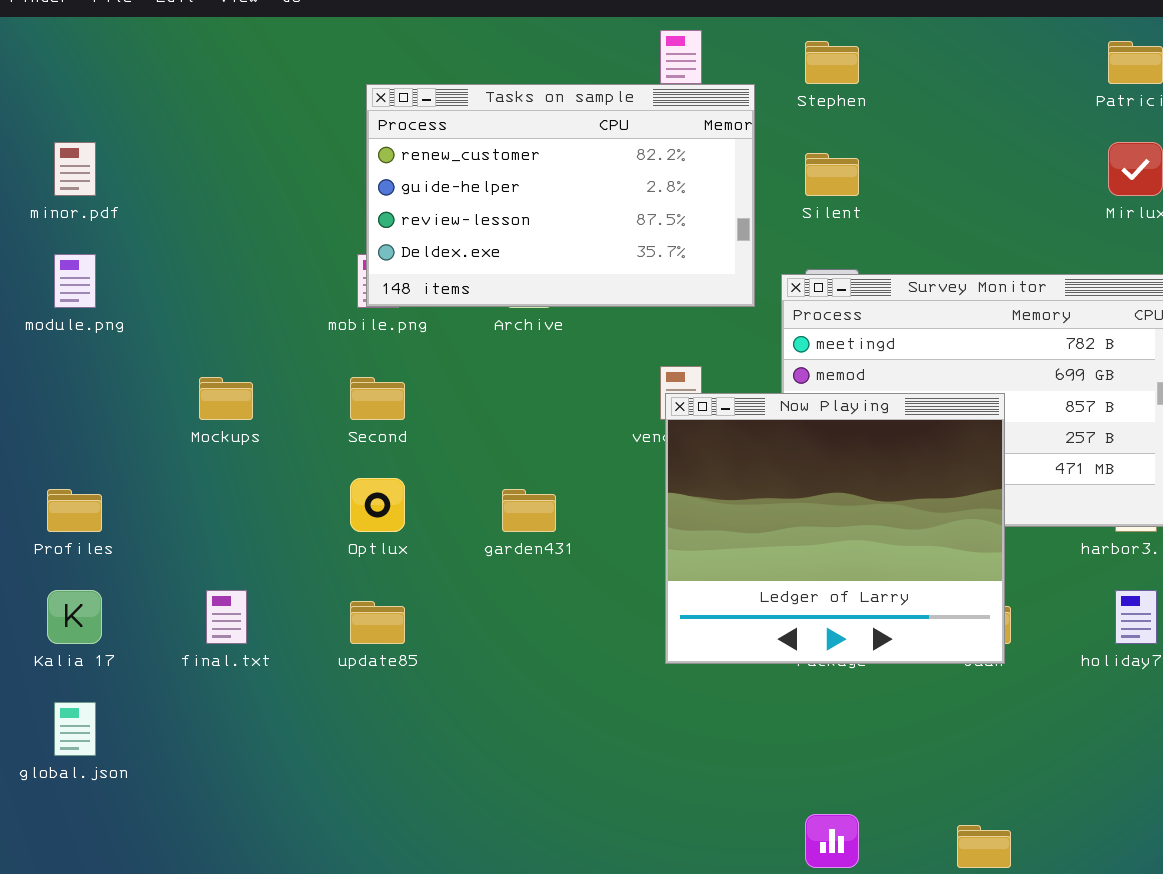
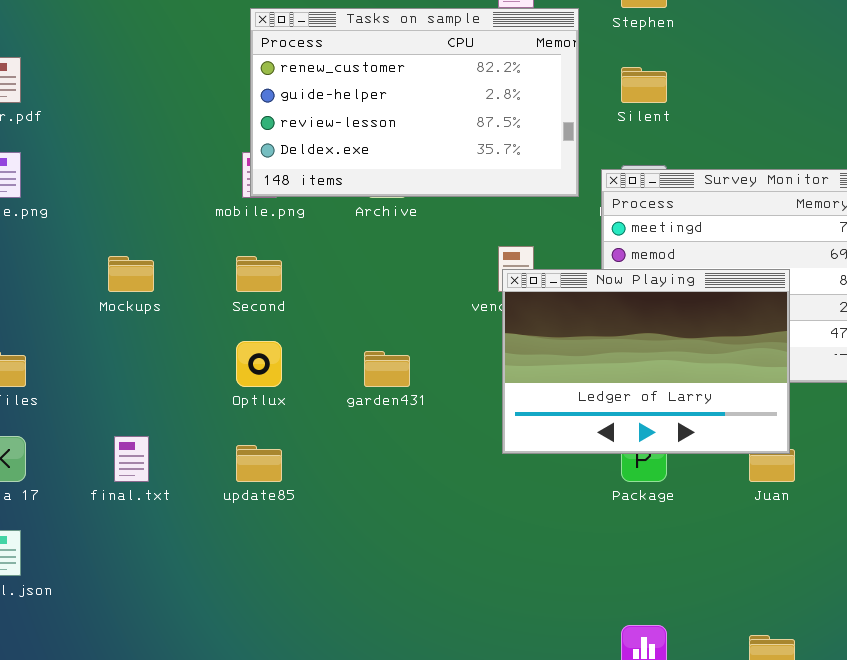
Now Playing: [665,393,1005,664] -> [502,269,790,454], resized

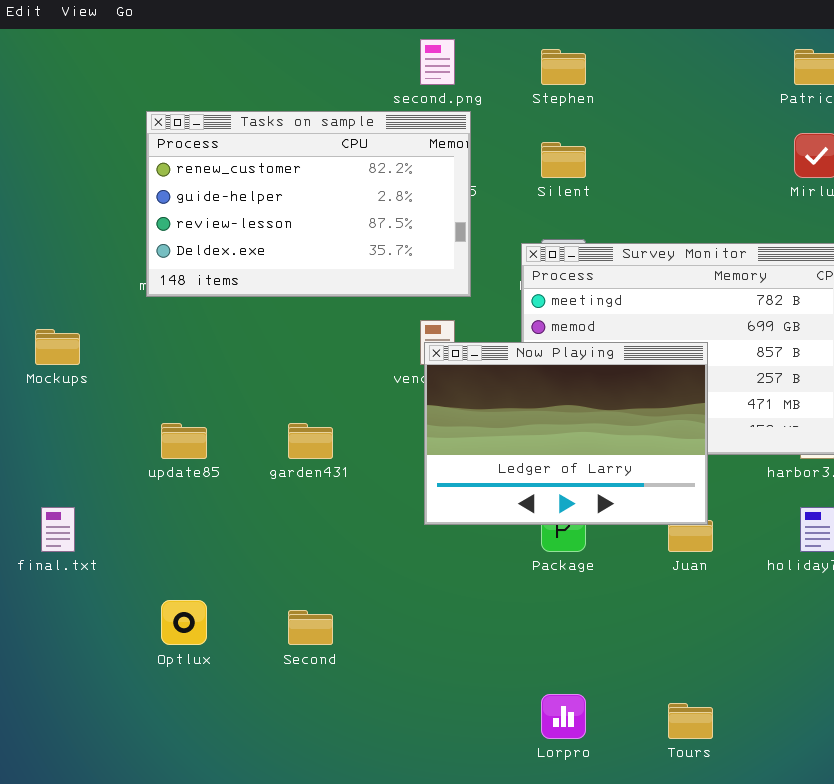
Tasks on sample: [250,8,579,197] -> [146,111,471,297], moved
Second: [236,256,282,292] -> [288,610,333,645], moved
Optlux: [236,341,282,387] -> [161,600,207,645], moved
update85: [236,445,282,482] -> [161,423,207,459], moved

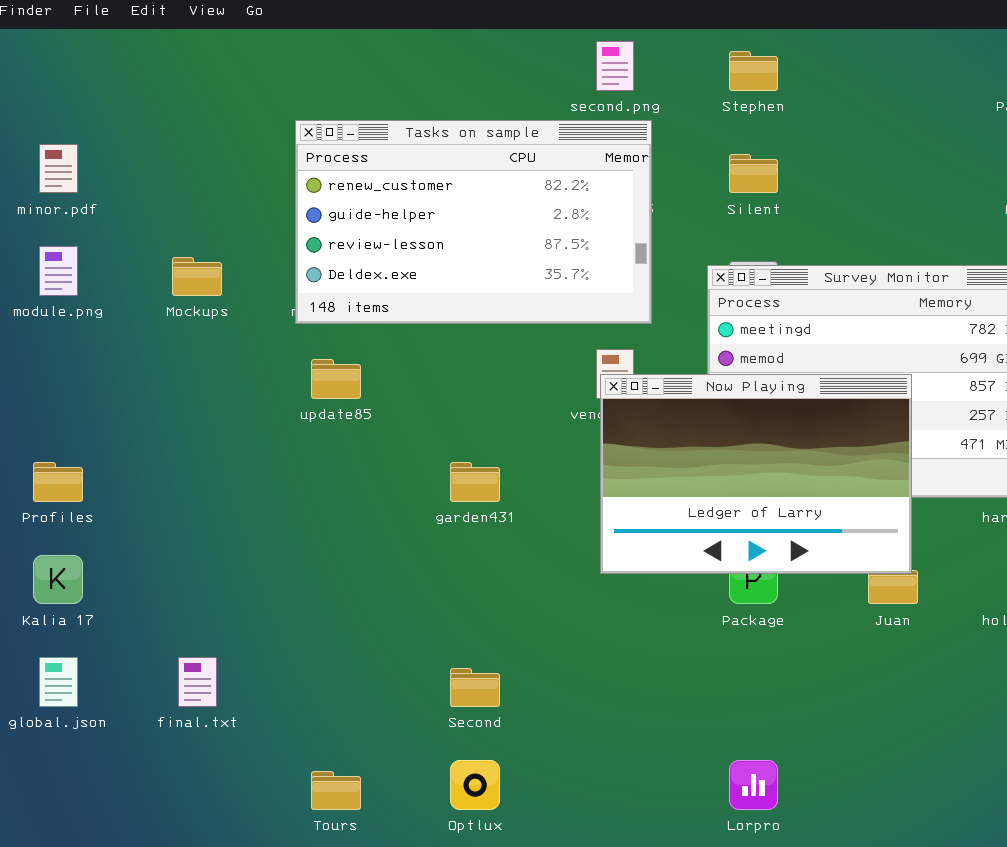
Mockups: [35,329,80,365] -> [172,257,222,296], moved
update85: [161,423,207,459] -> [311,359,361,399], moved
final.txt: [41,507,75,552] -> [178,657,217,707], moved
Optlux: [161,600,207,645] -> [450,760,500,810], moved
Tours: [668,703,713,739] -> [311,771,361,810], moved

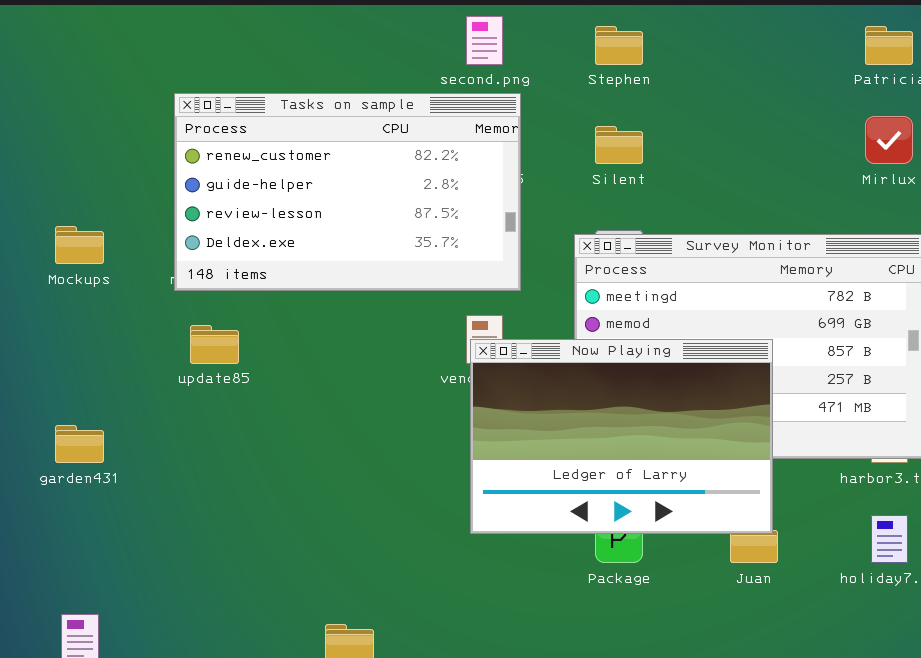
garden431: [450,462,500,502] -> [55,425,104,463], moved

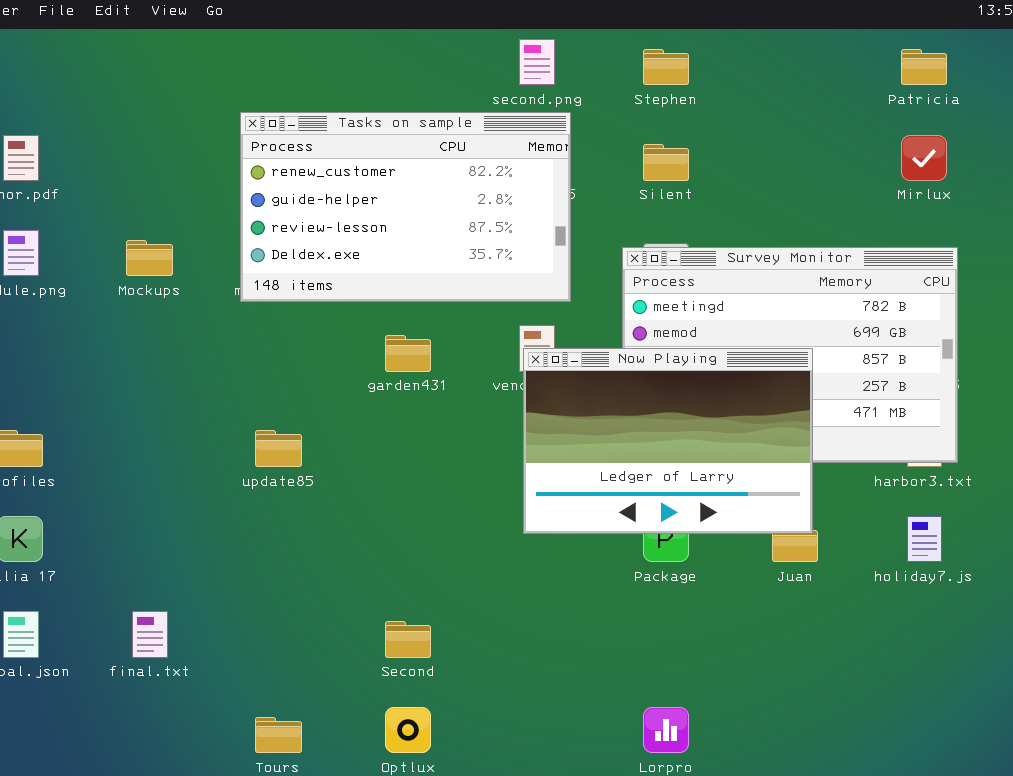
update85: [190,325,239,364] -> [255,430,302,467], moved
garden431: [55,425,104,463] -> [385,335,431,372], moved

